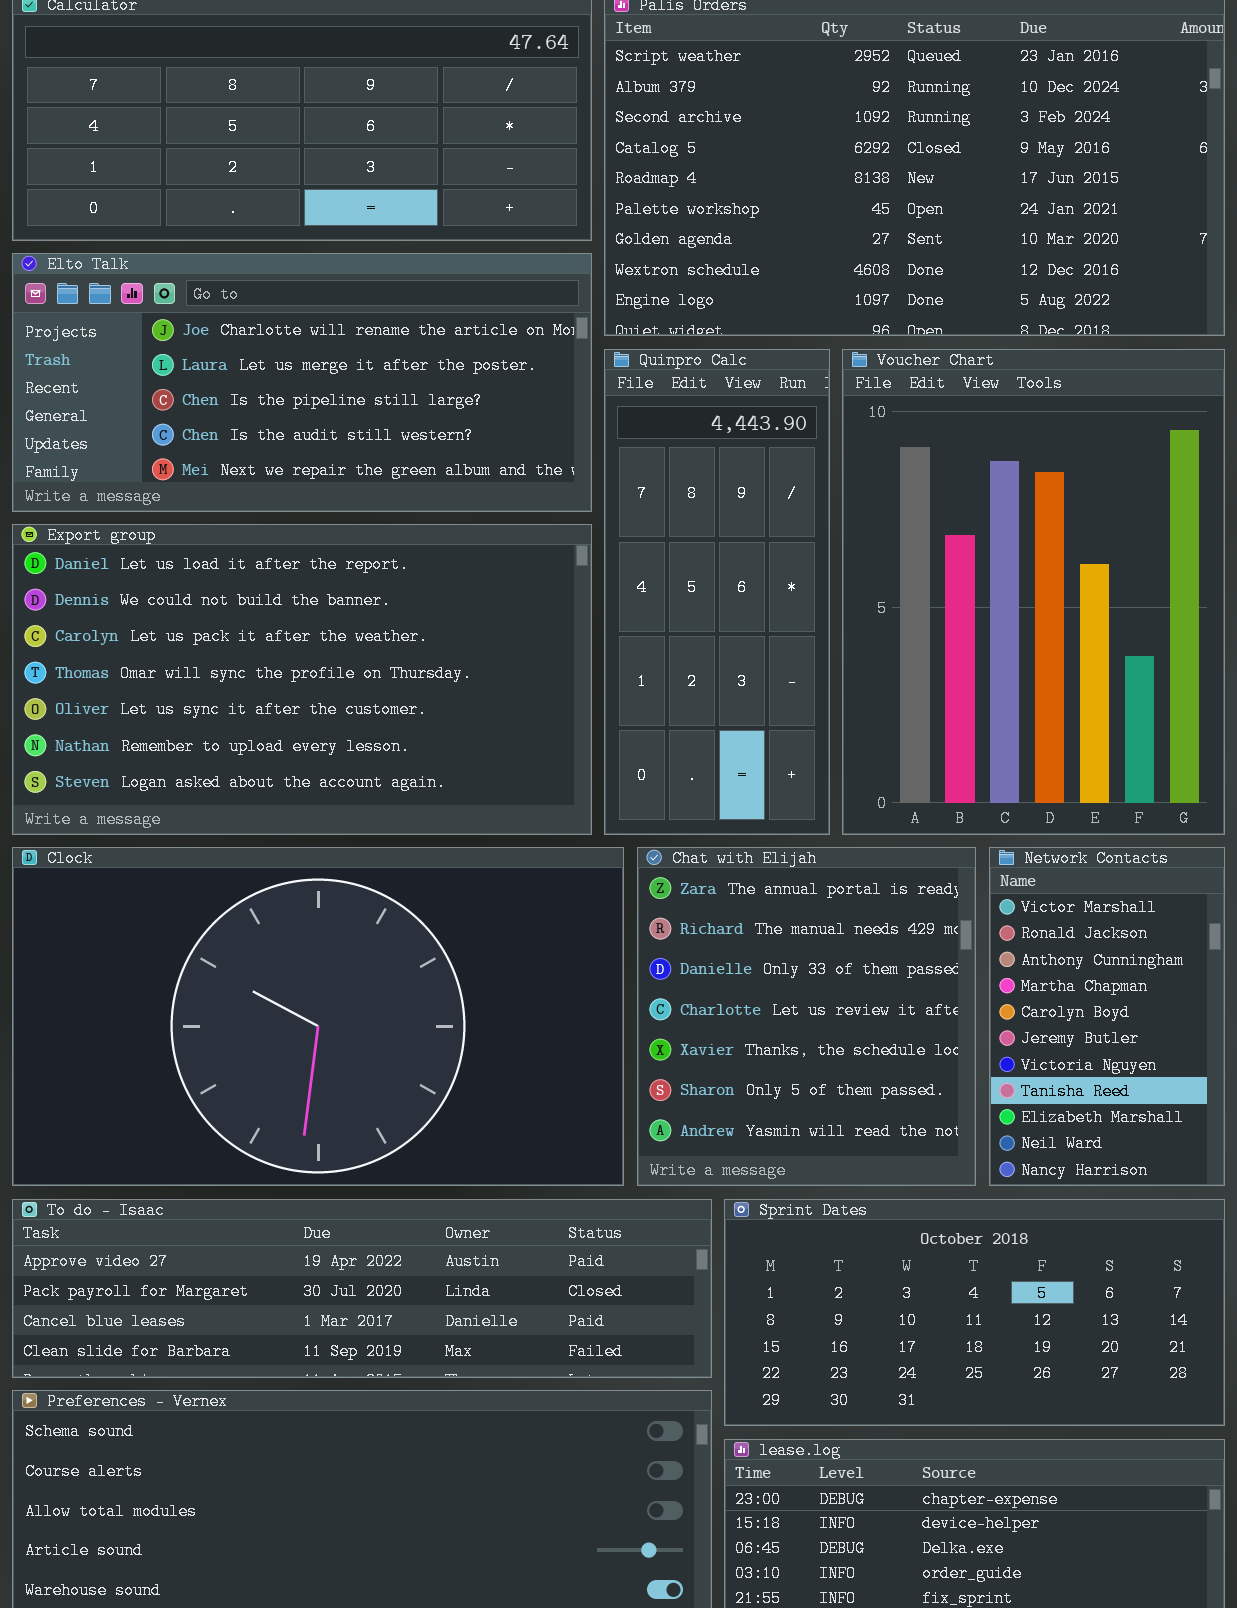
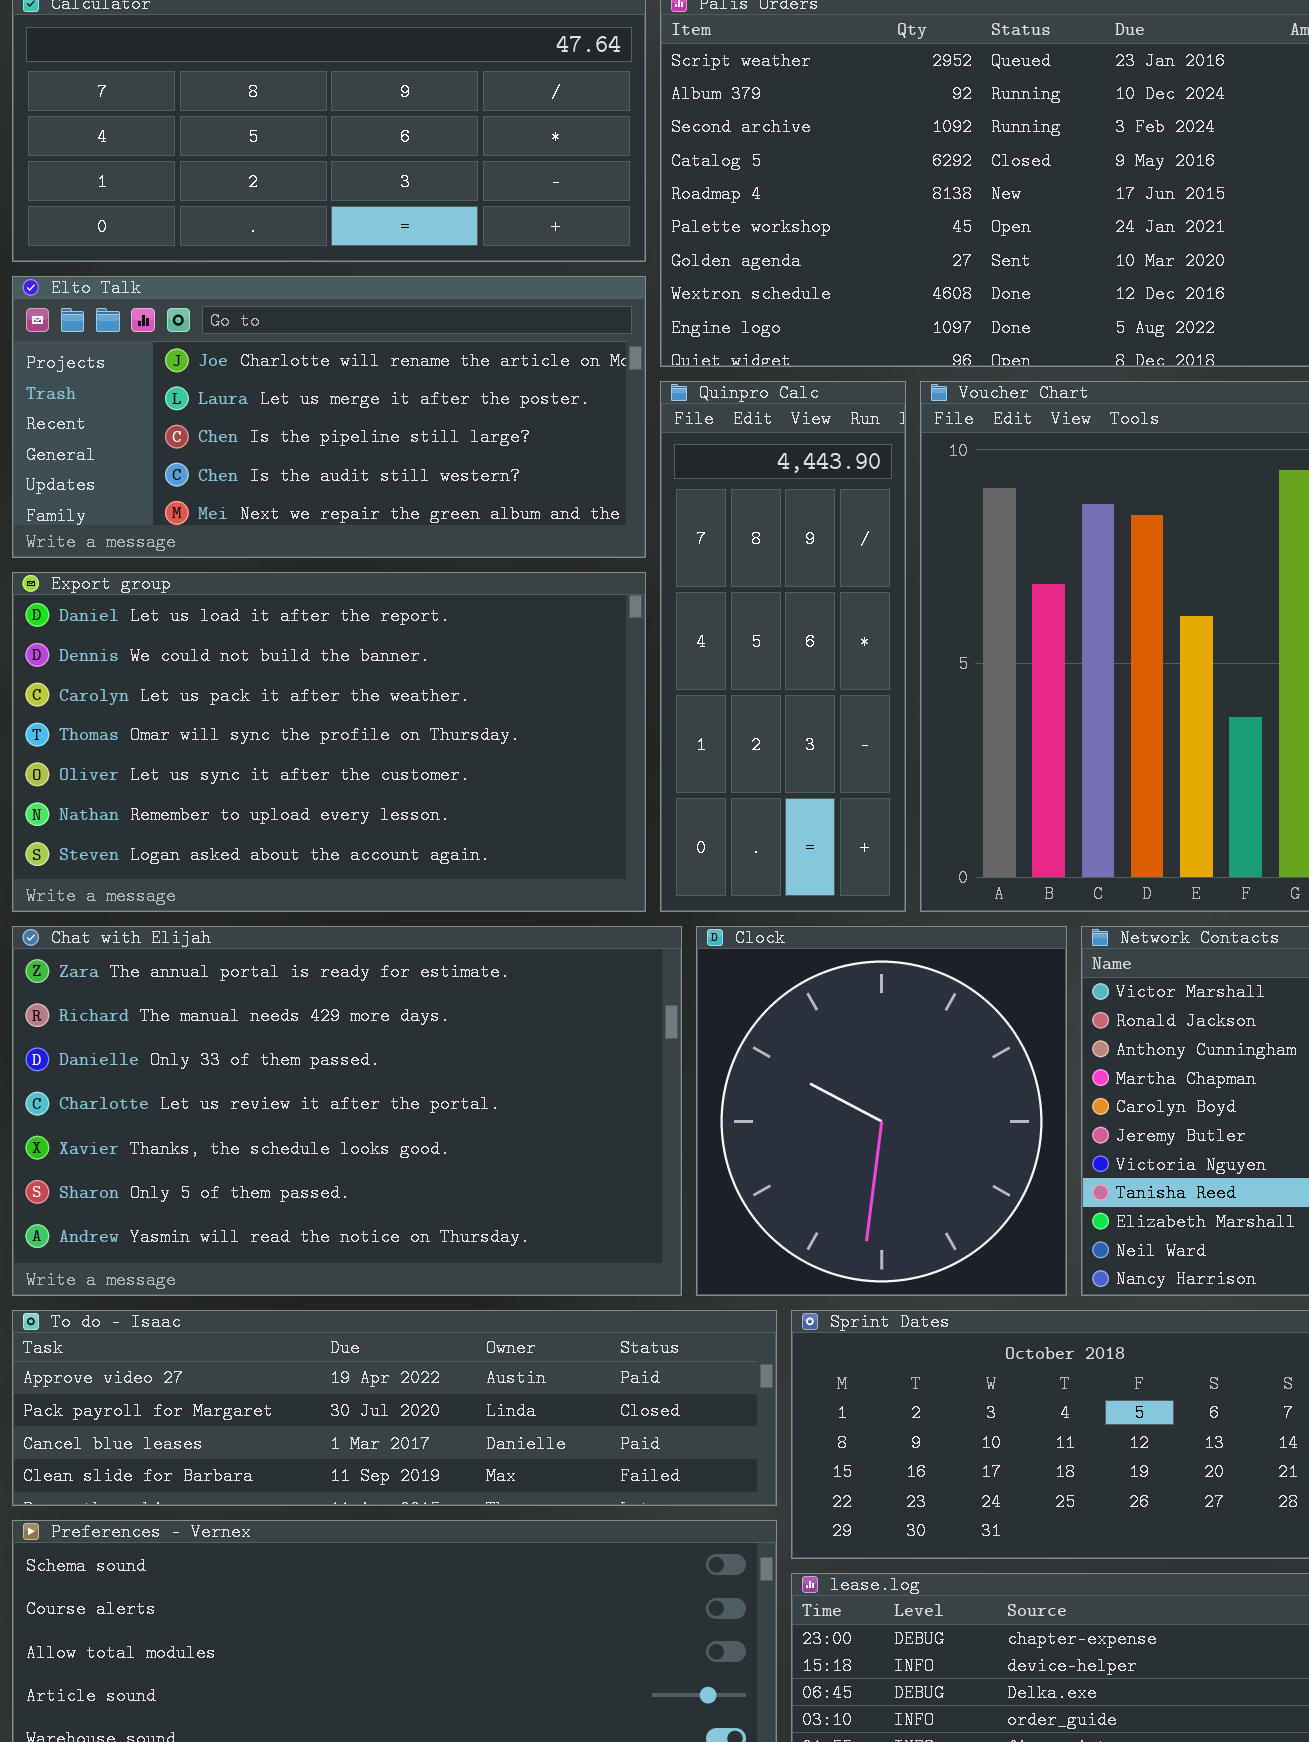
Clock: [12,847,624,1186] -> [696,926,1067,1296], moved, resized
Chat with Elijah: [637,847,976,1186] -> [12,926,682,1296], moved, resized

